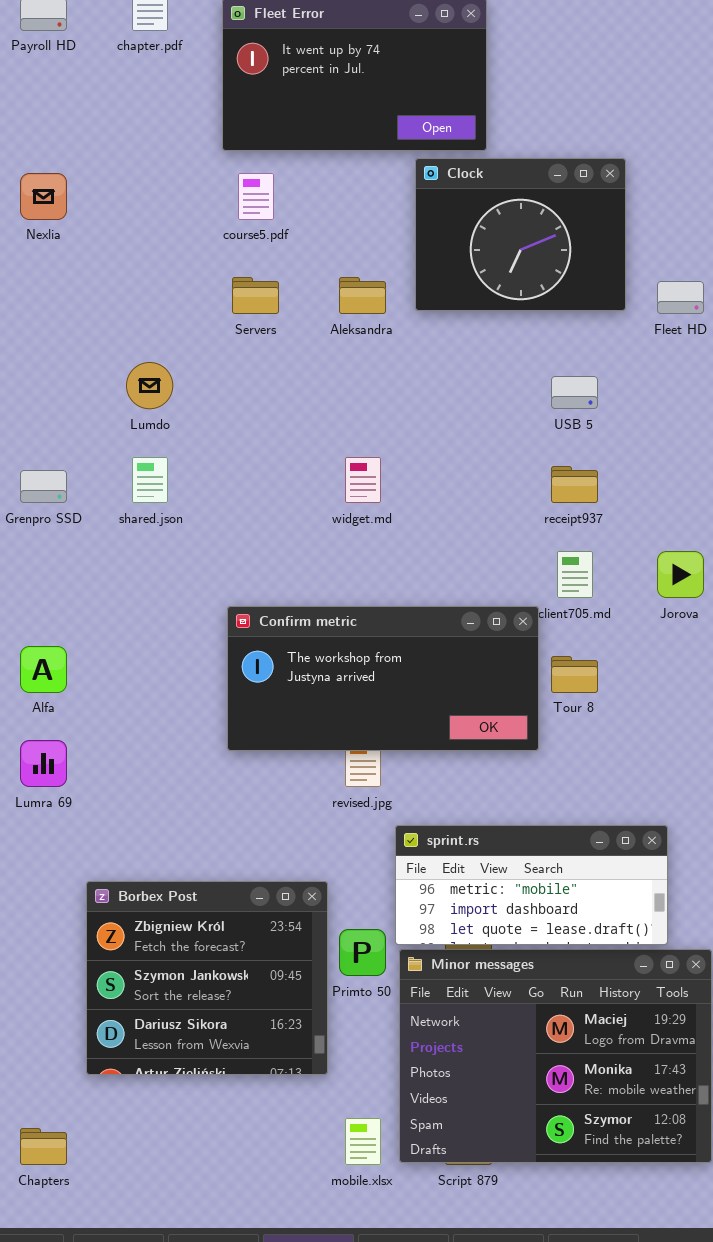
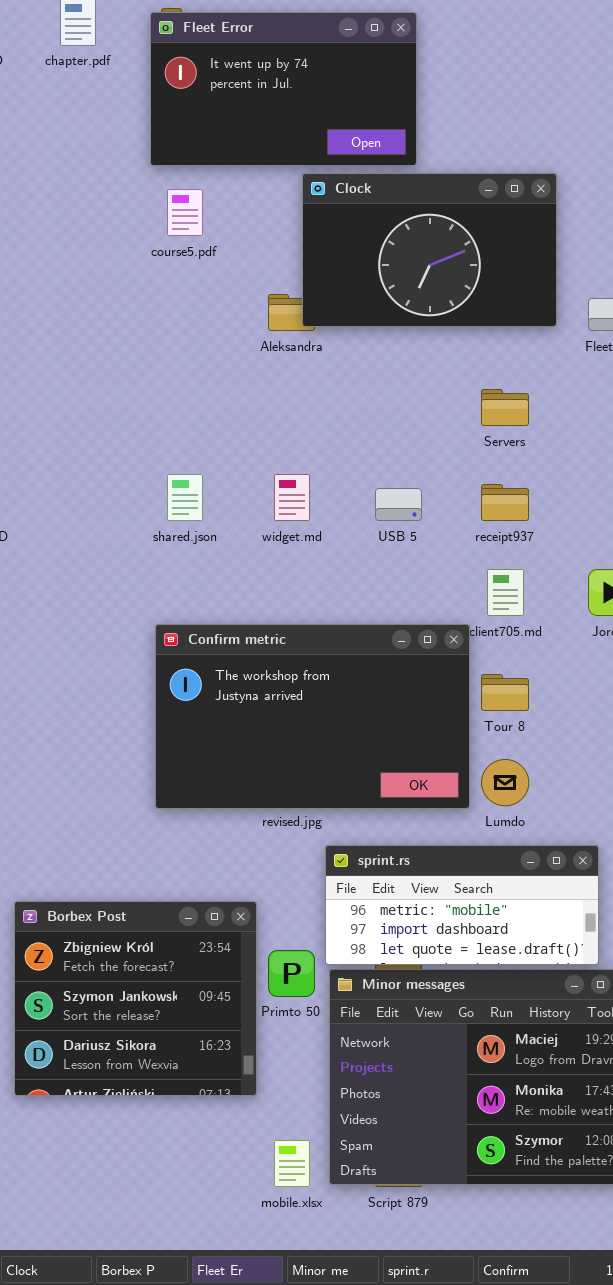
Clock: [415,158,626,311] -> [302,173,557,327], resized
Servers: [232,277,279,314] -> [481,389,529,426], moved
Lumdo: [126,362,173,409] -> [481,759,529,806], moved
USB 5: [551,376,598,409] -> [375,488,422,521], moved
shared.json: [132,457,168,503] -> [167,474,203,521], moved
Confirm metric: [227,606,539,751] -> [155,624,470,809], resized

